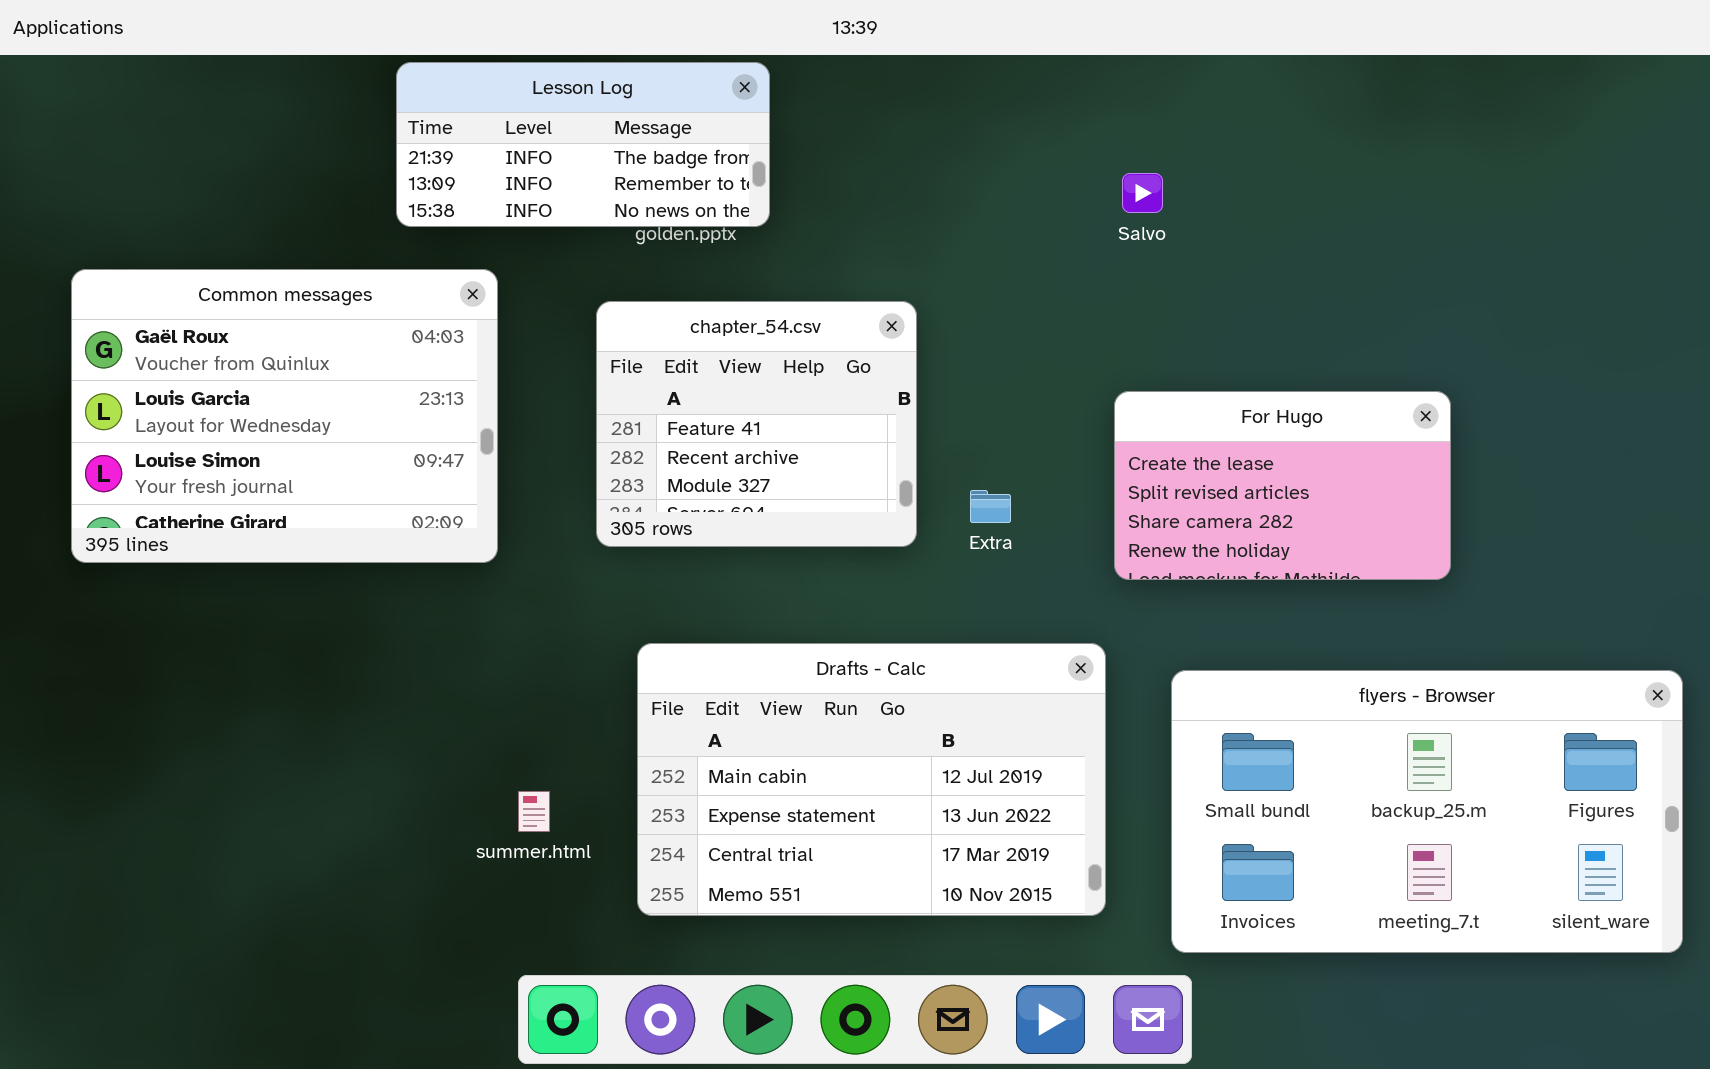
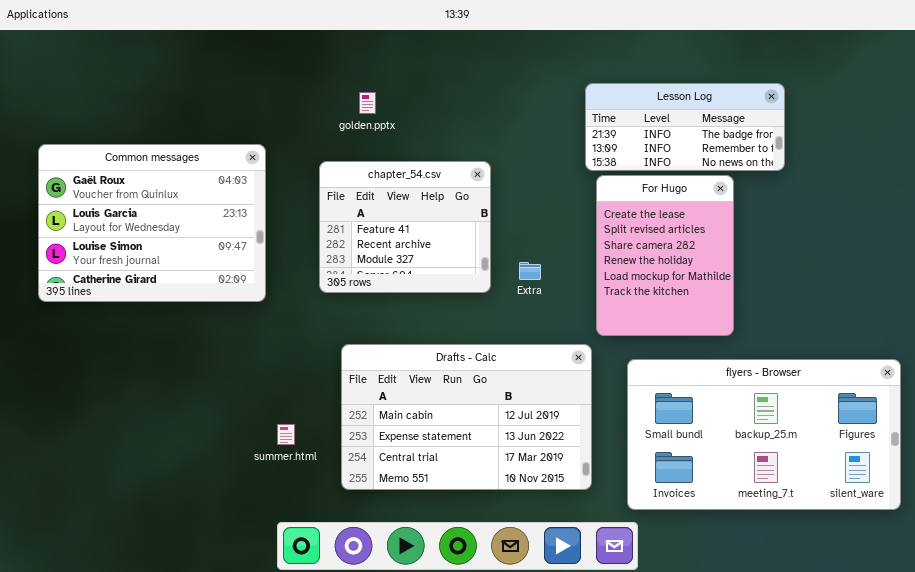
Lesson Log: [396,62,770,227] -> [585,83,785,171], moved
For Hugo: [1114,391,1451,580] -> [596,175,734,336], moved, resized

